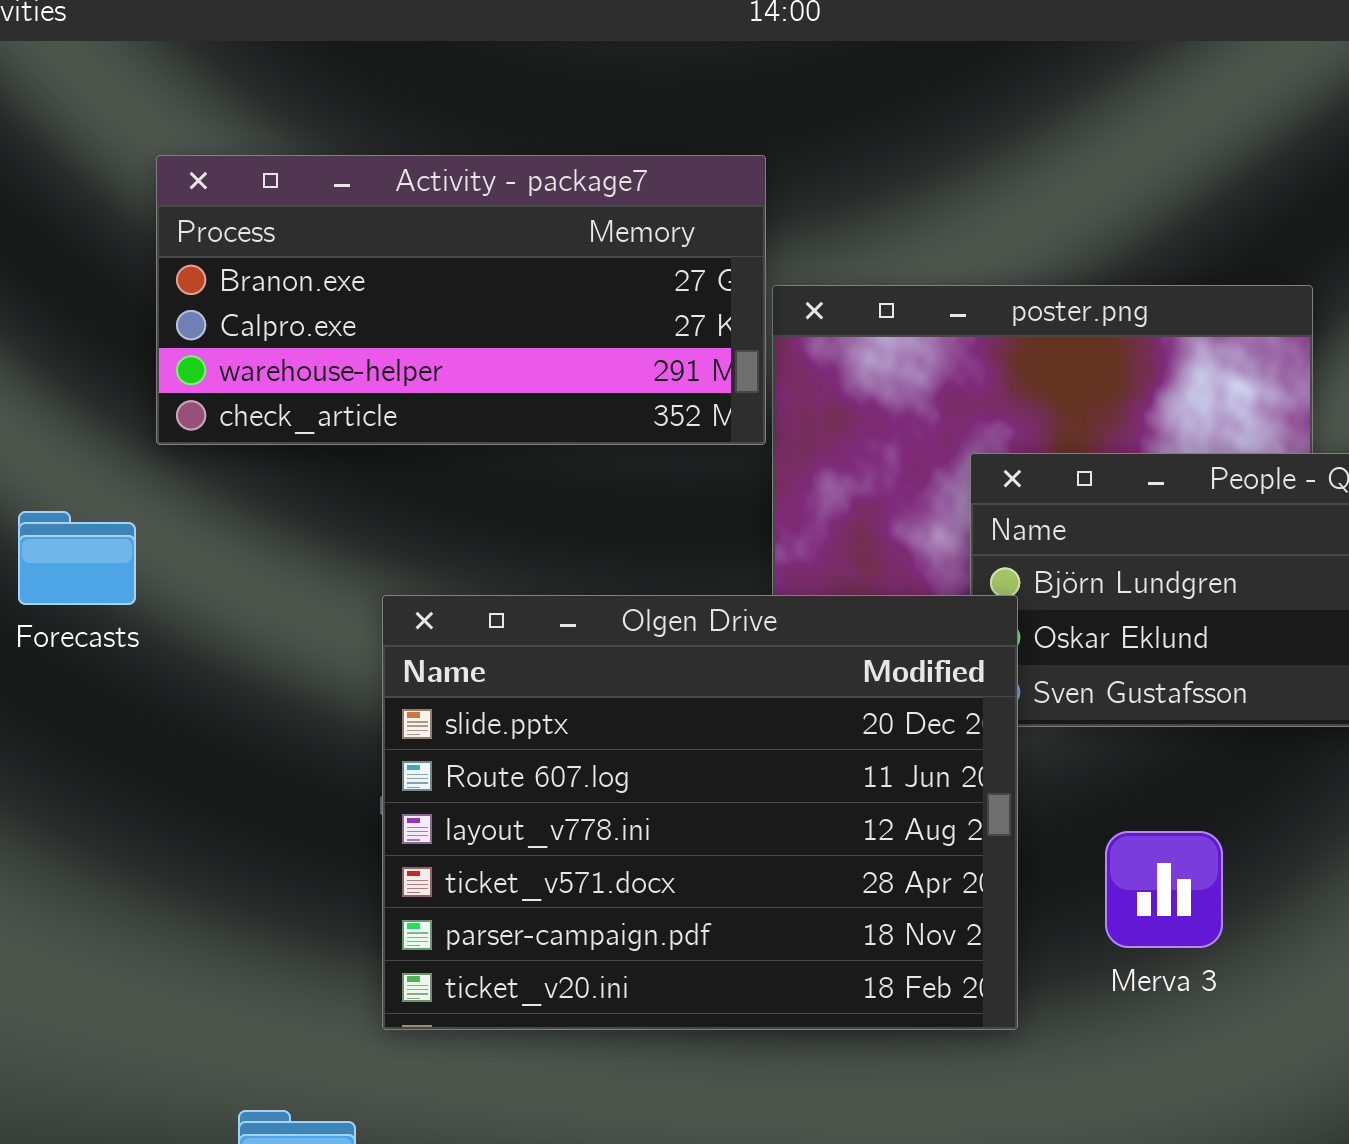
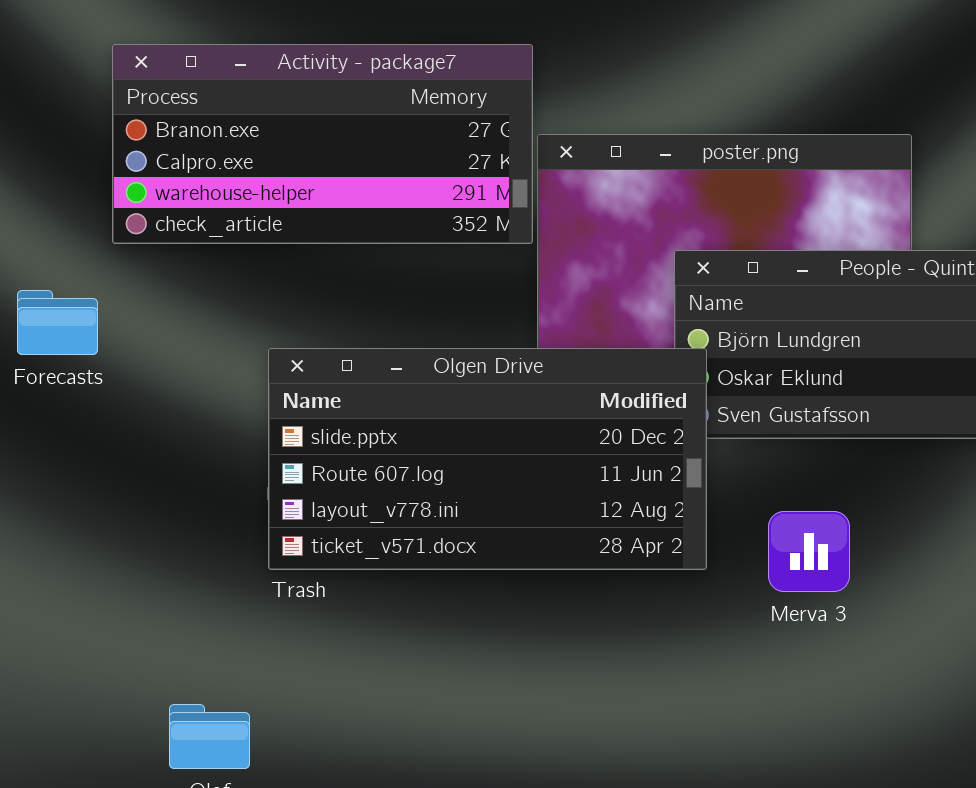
Olgen Drive: [382,595,1018,1030] -> [268,348,707,570], resized

